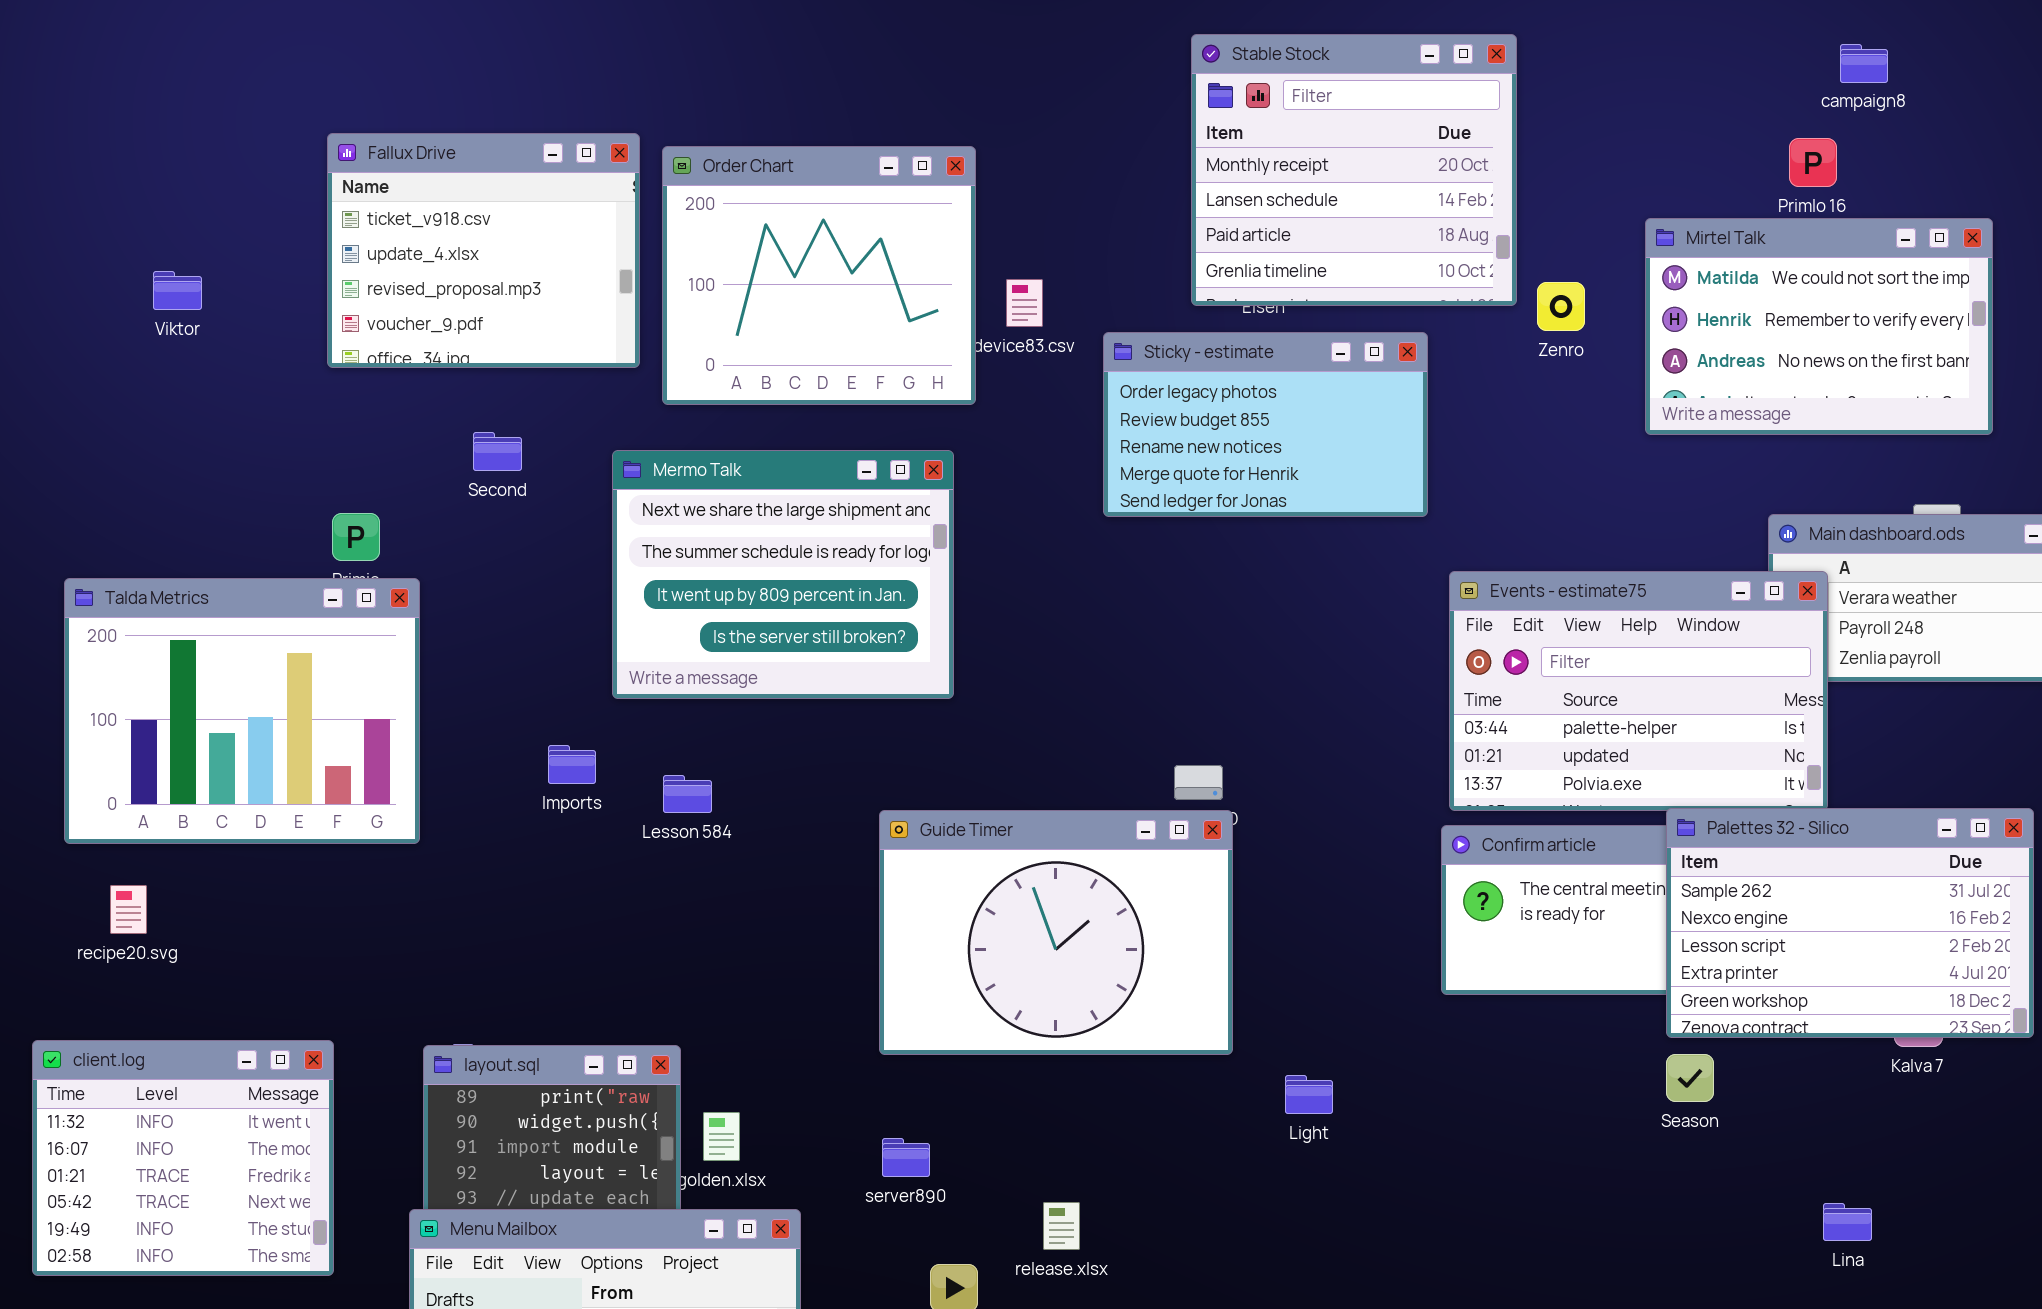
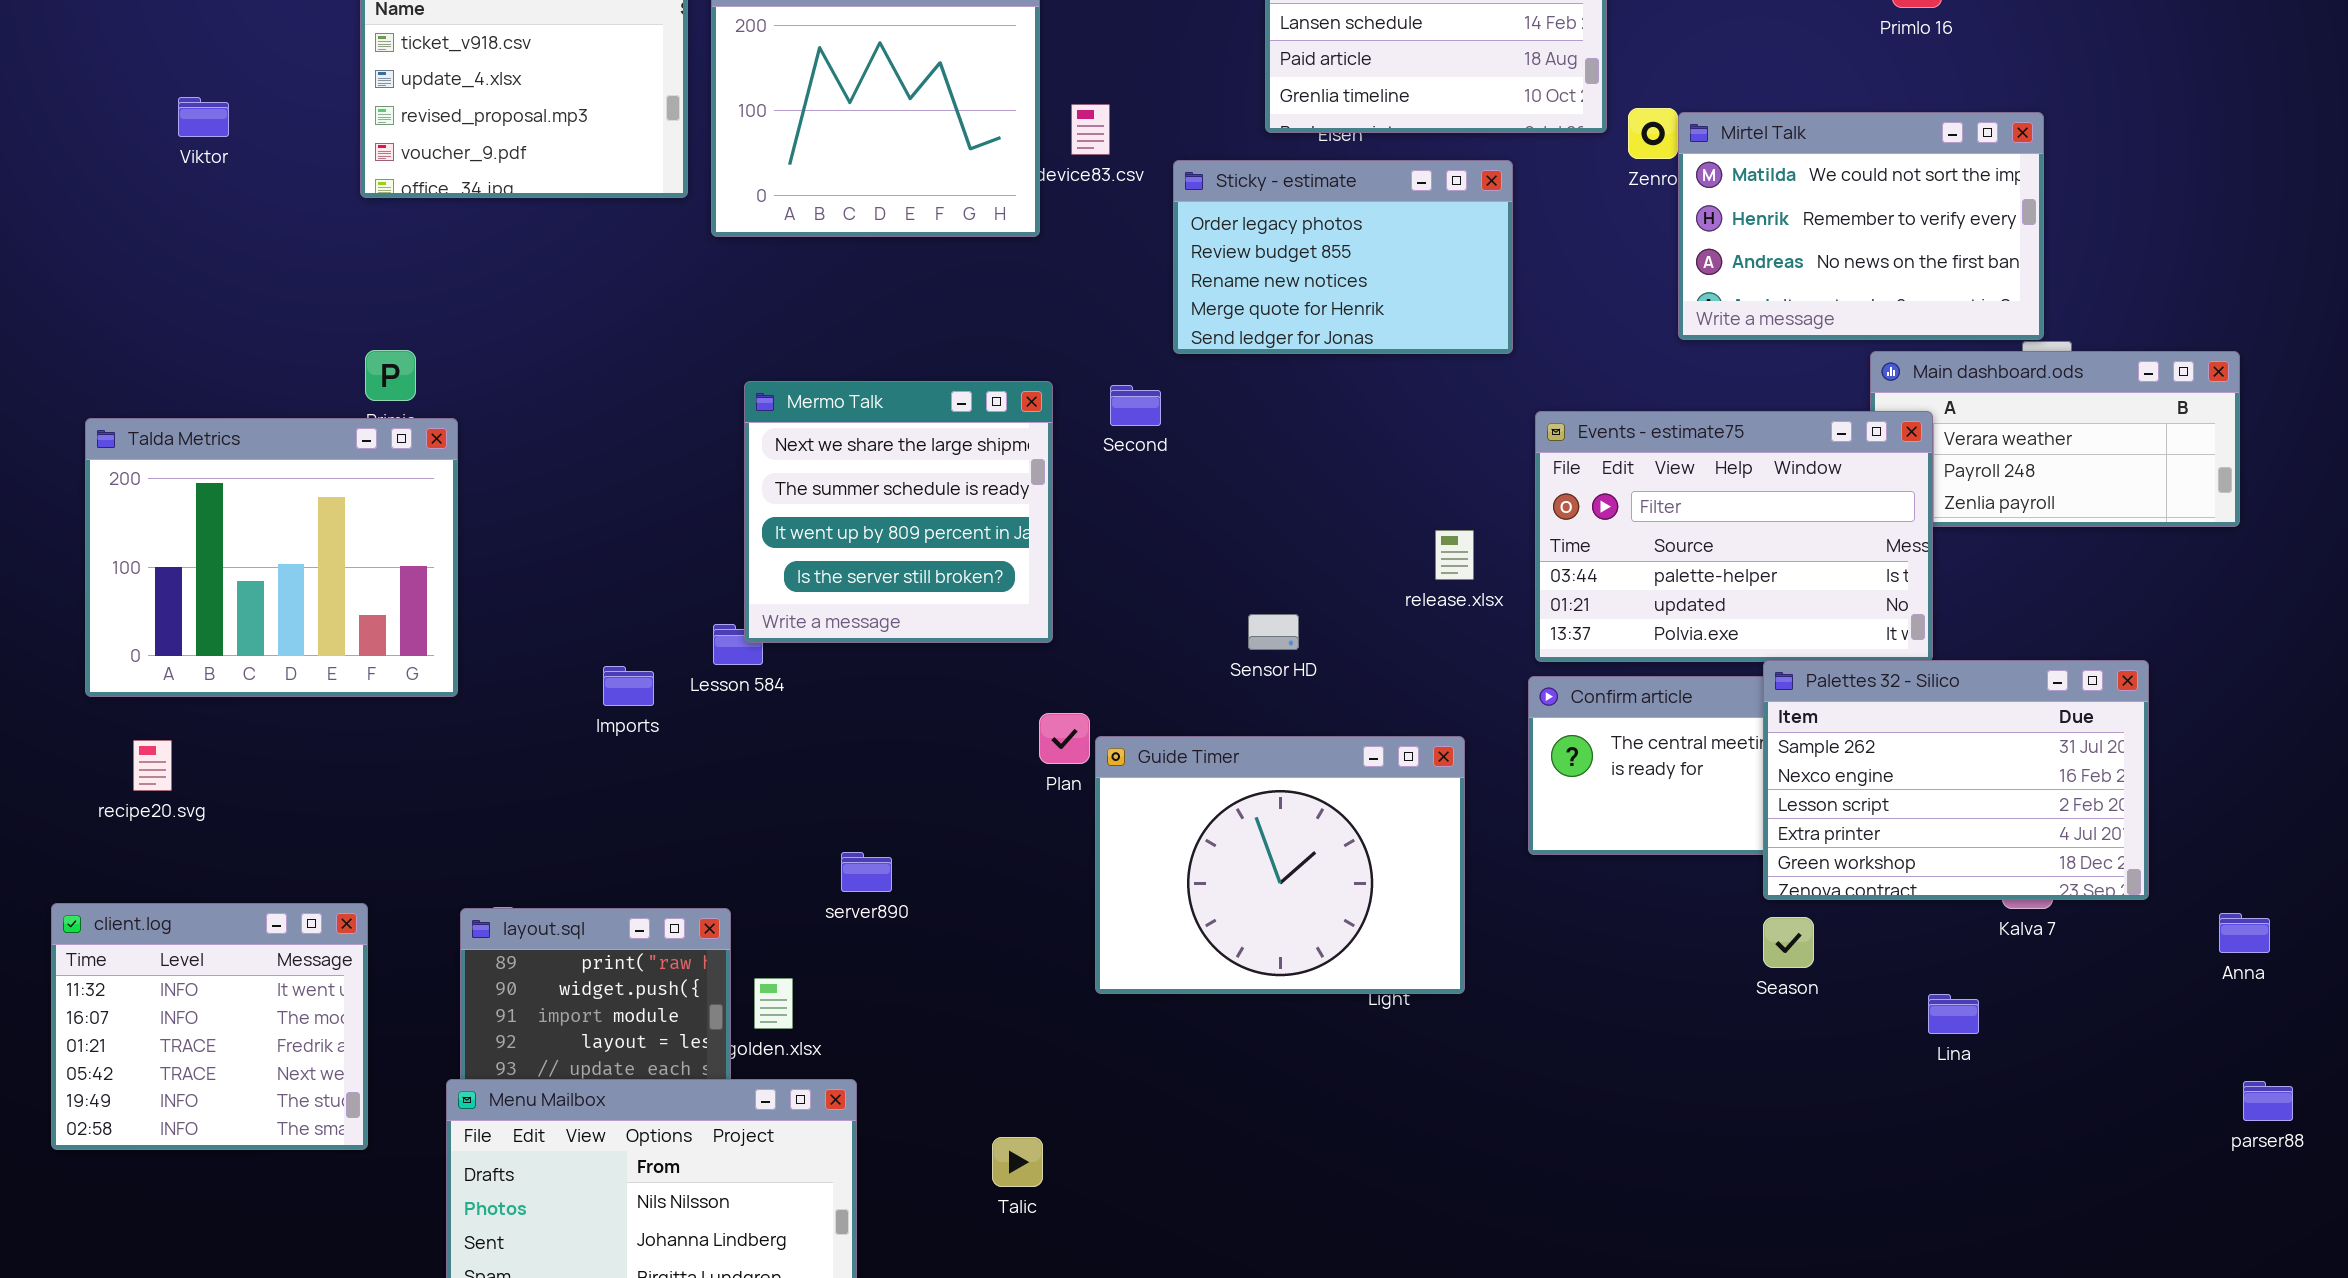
Mirtel Talk: [1645,218,1993,435] -> [1678,112,2044,340], moved
Second: [473,432,522,471] -> [1110,385,1161,426], moved
Mermo Talk: [612,450,954,699] -> [744,381,1053,643], moved, resized
Imports: [548,745,596,784] -> [603,666,654,706], moved
Guide Timer: [879,810,1233,1055] -> [1095,736,1465,994], moved
server890: [882,1138,930,1177] -> [841,852,892,892], moved
release.xlsx: [1043,1202,1080,1250] -> [1435,530,1474,580], moved
Lina: [1823,1203,1872,1241] -> [1928,994,1979,1034], moved

